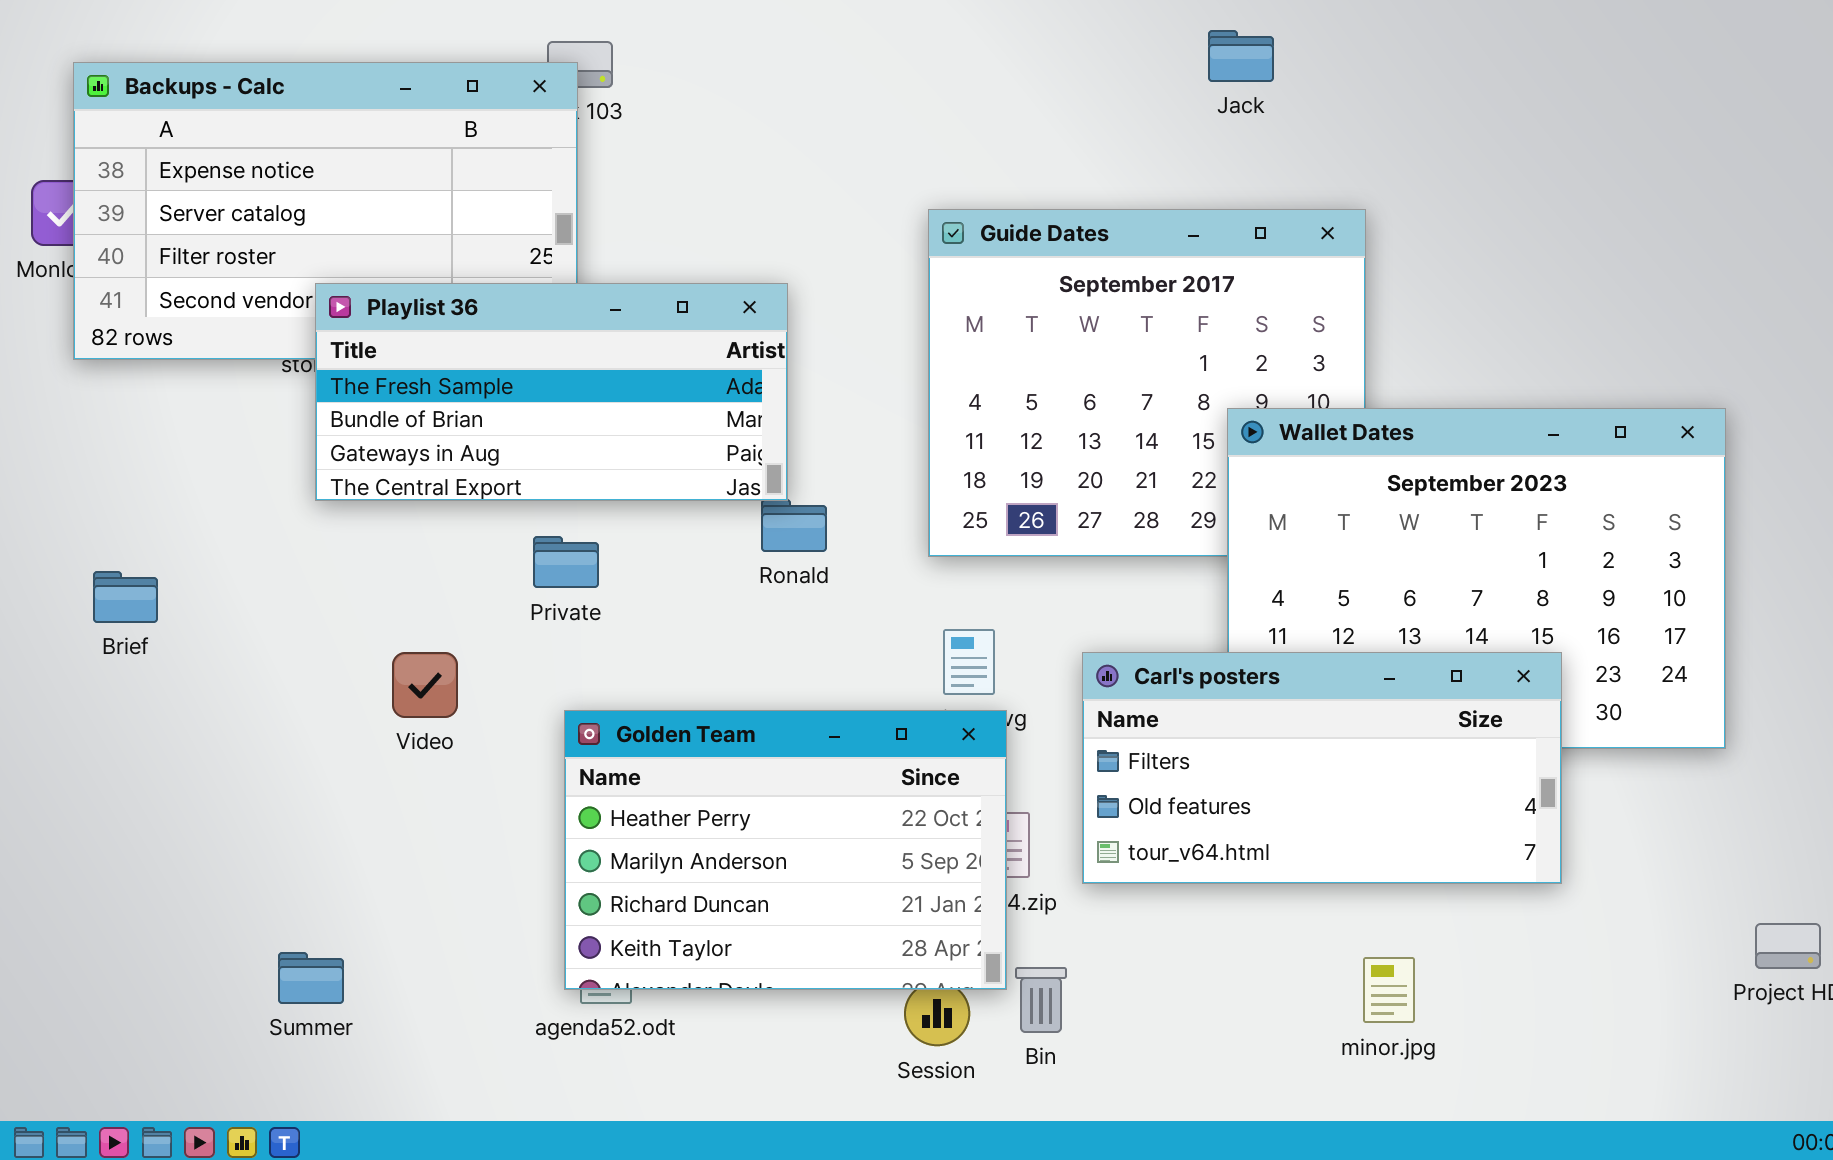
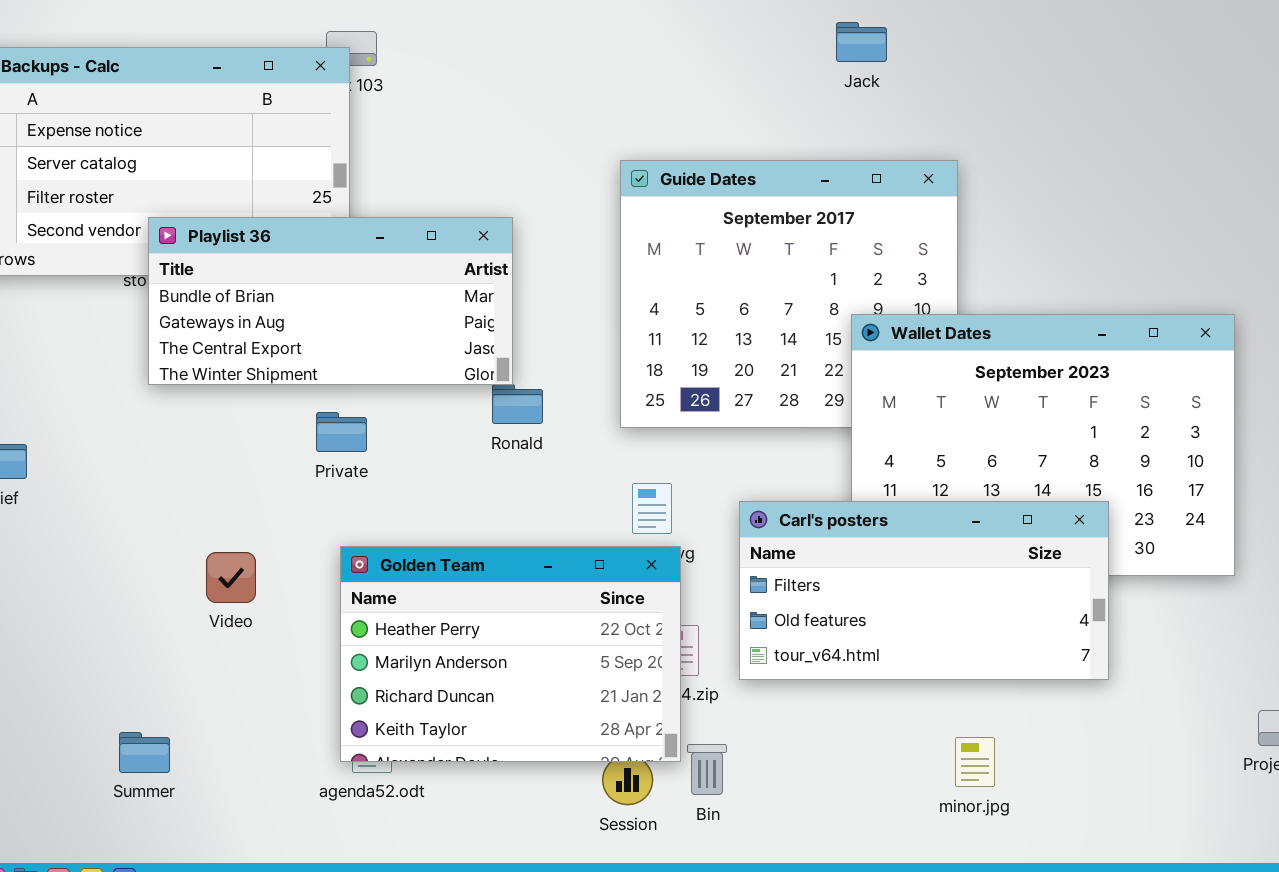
Playlist 36: [315,283,788,501] -> [148,217,513,385], scrolled down 1 row
Video: [392,652,458,718] -> [206,552,256,603], moved

